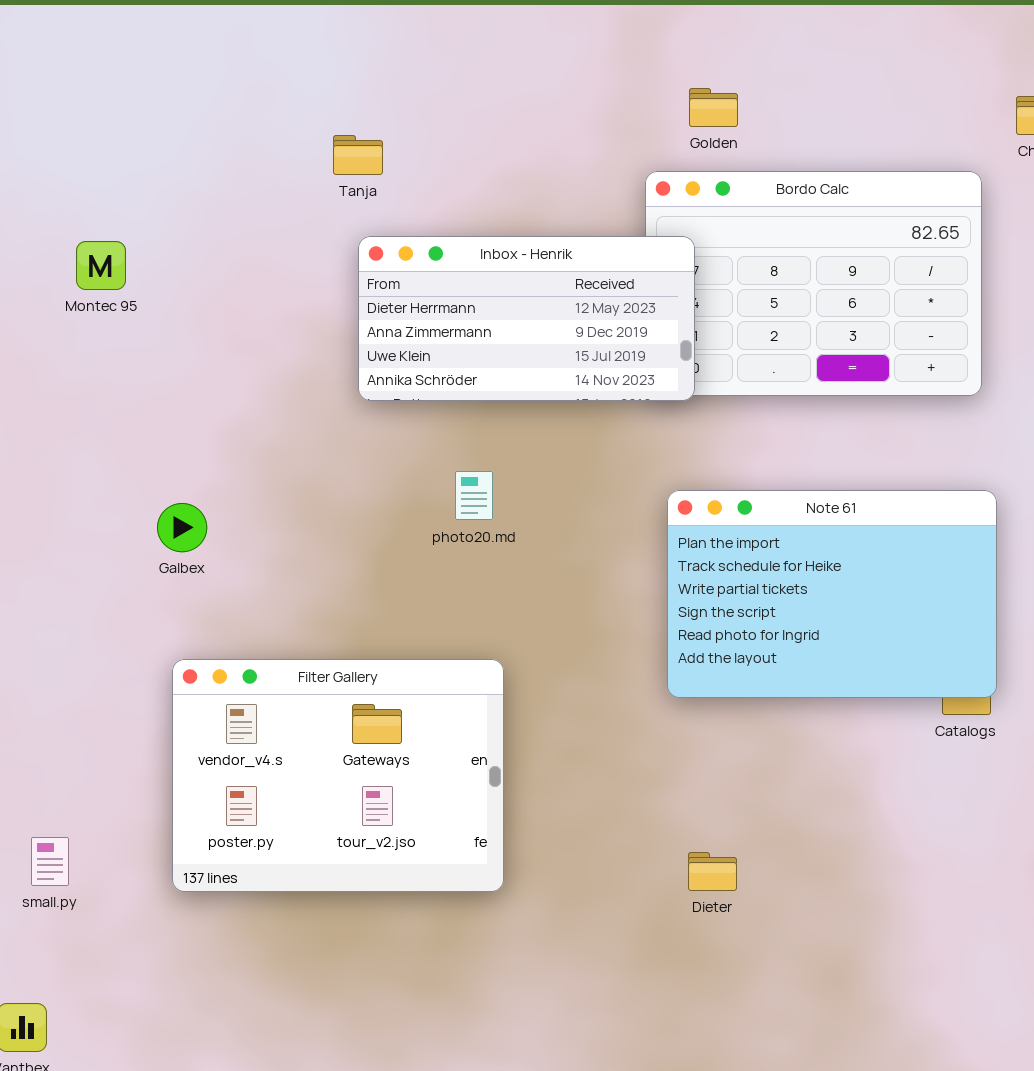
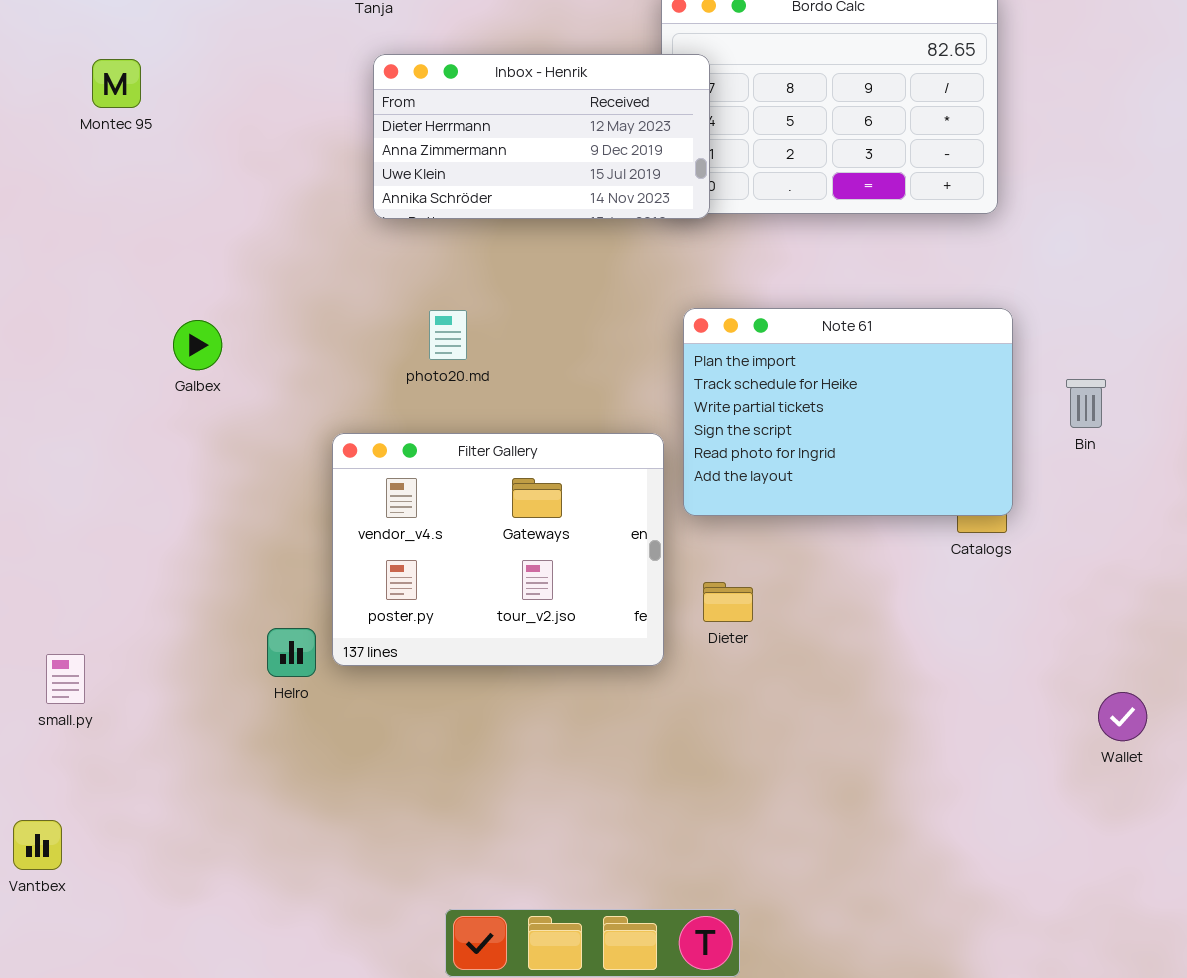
photo20.md: [455,471,493,520] -> [429,310,467,360], moved
Filter Gallery: [172,659,504,892] -> [332,433,664,666], moved
Dieter: [688,852,737,891] -> [703,582,753,622], moved

